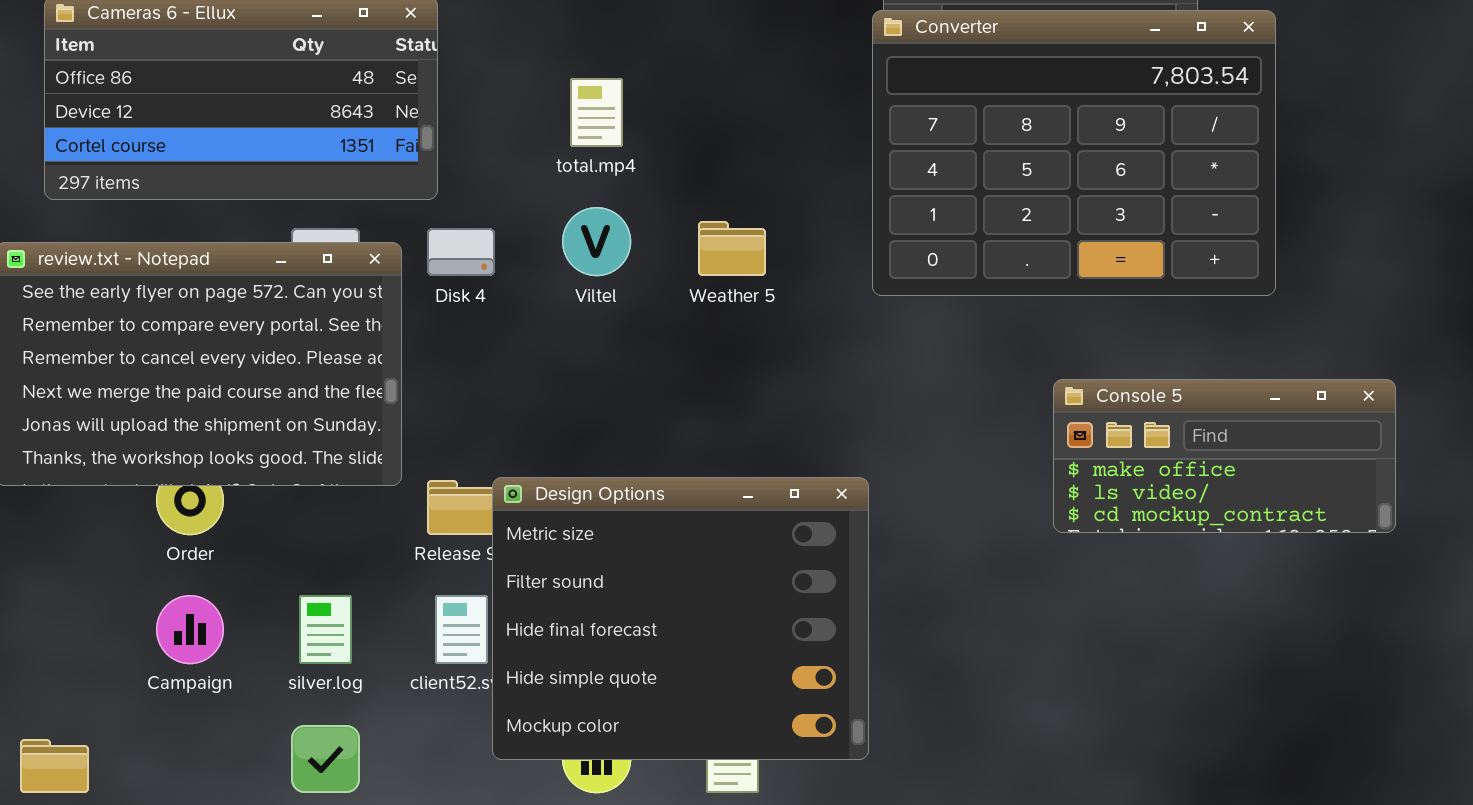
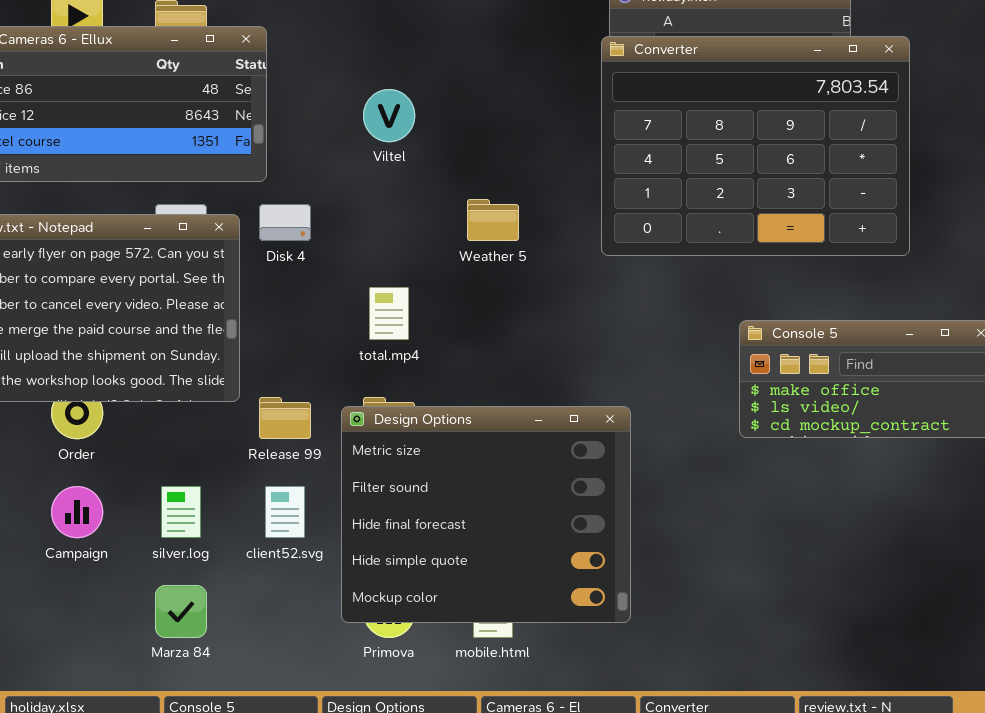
total.mp4: [570,78,623,147] -> [369,287,409,340], moved
Viltel: [562,207,631,276] -> [363,89,415,142], moved
Design Options: [492,477,869,760] -> [341,406,631,623], moved

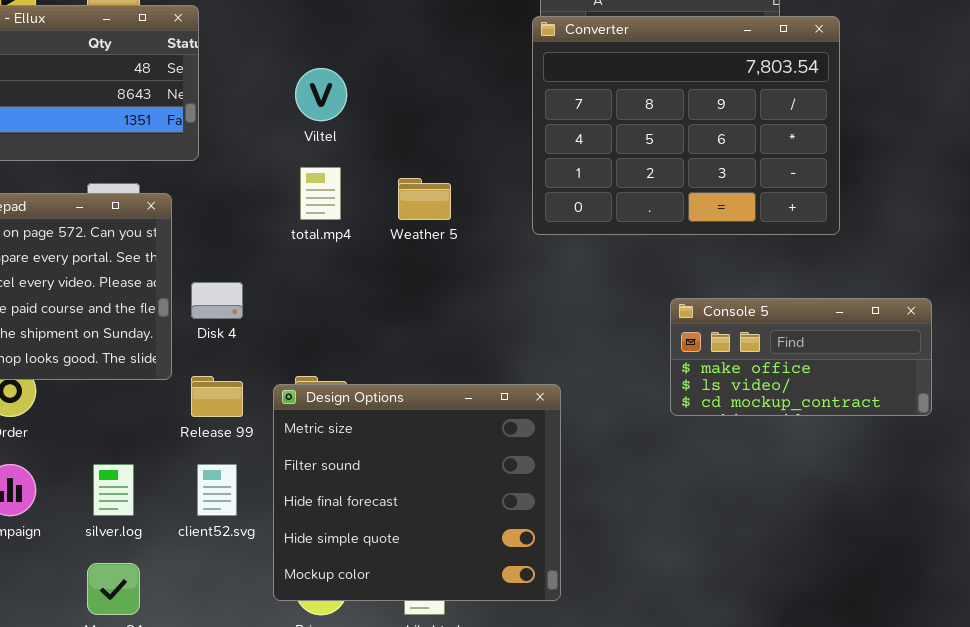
Disk 4: [259,204,311,241] -> [191,282,243,319], moved
total.mp4: [369,287,409,340] -> [300,167,341,220], moved

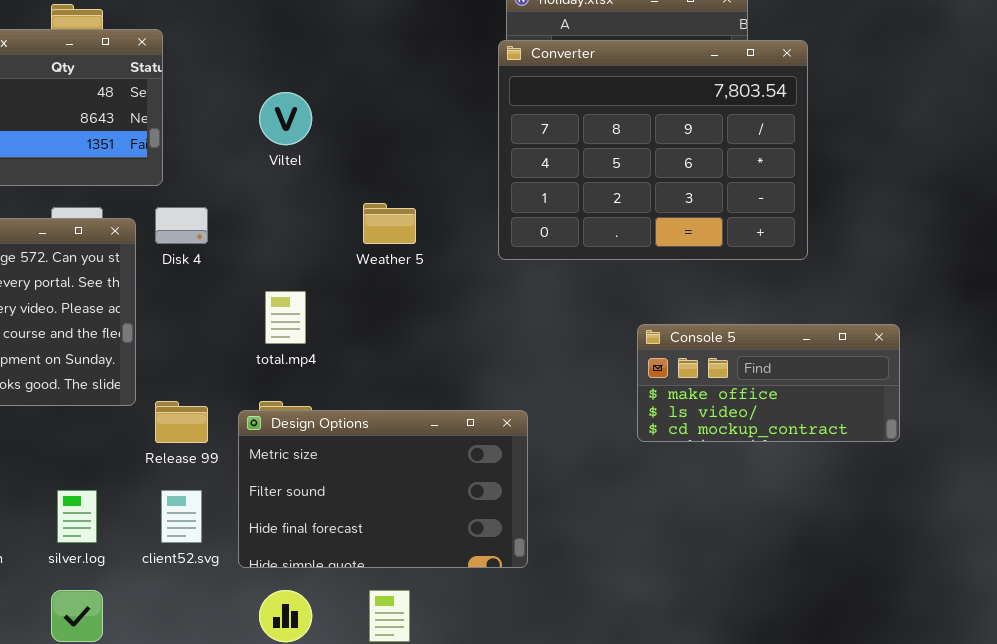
total.mp4: [300,167,341,220] -> [265,291,306,344], moved
Disk 4: [191,282,243,319] -> [155,207,208,244], moved
Design Options: [273,384,561,601] -> [238,410,528,568], resized

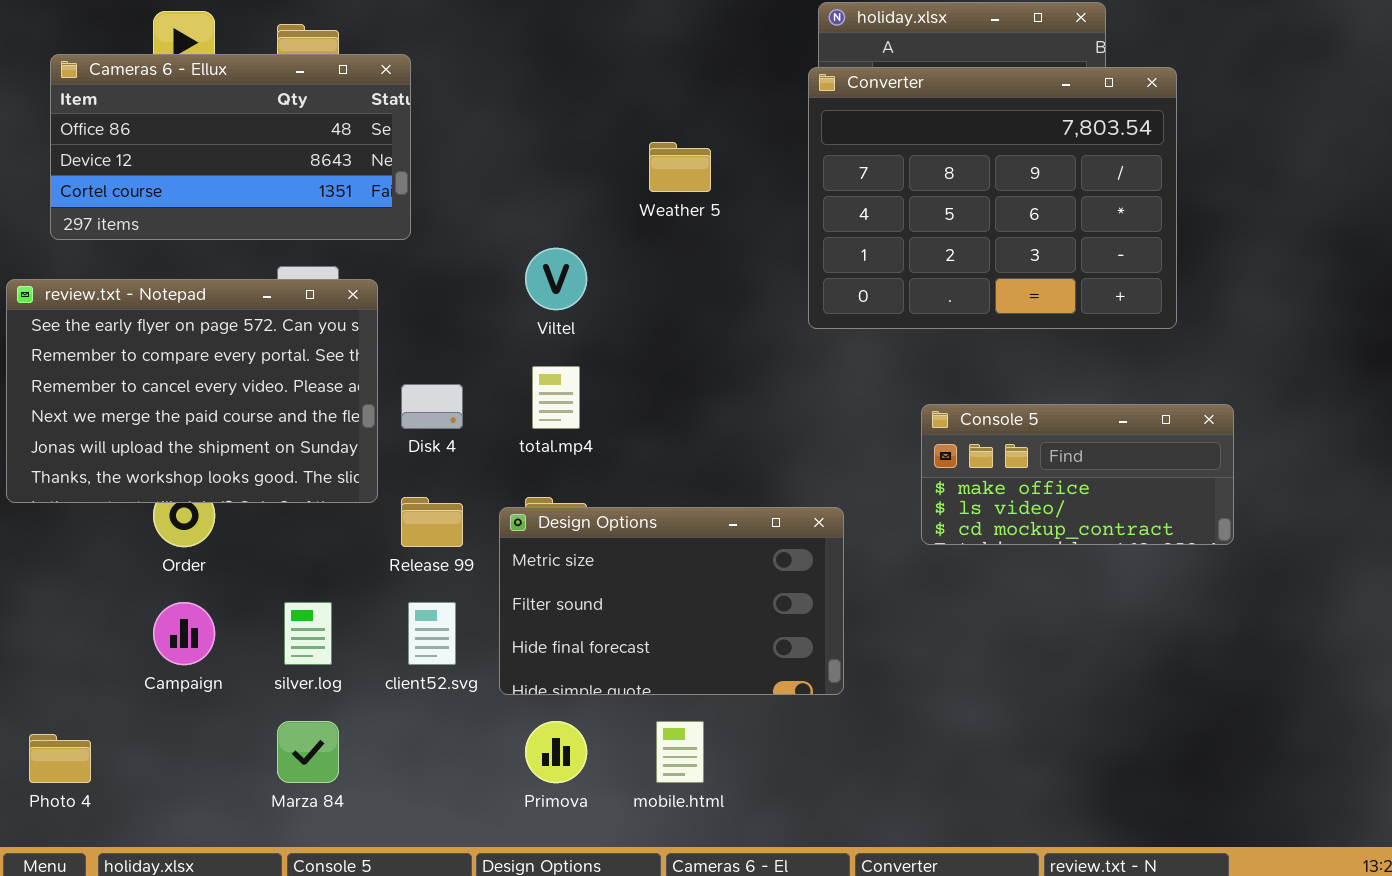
Viltel: [259,92,312,145] -> [525,248,587,310], moved
Weather 5: [363,203,416,244] -> [649,142,711,192], moved
Disk 4: [155,207,208,244] -> [401,384,463,429], moved
Console 5: [637,324,900,442] -> [921,404,1234,545], moved

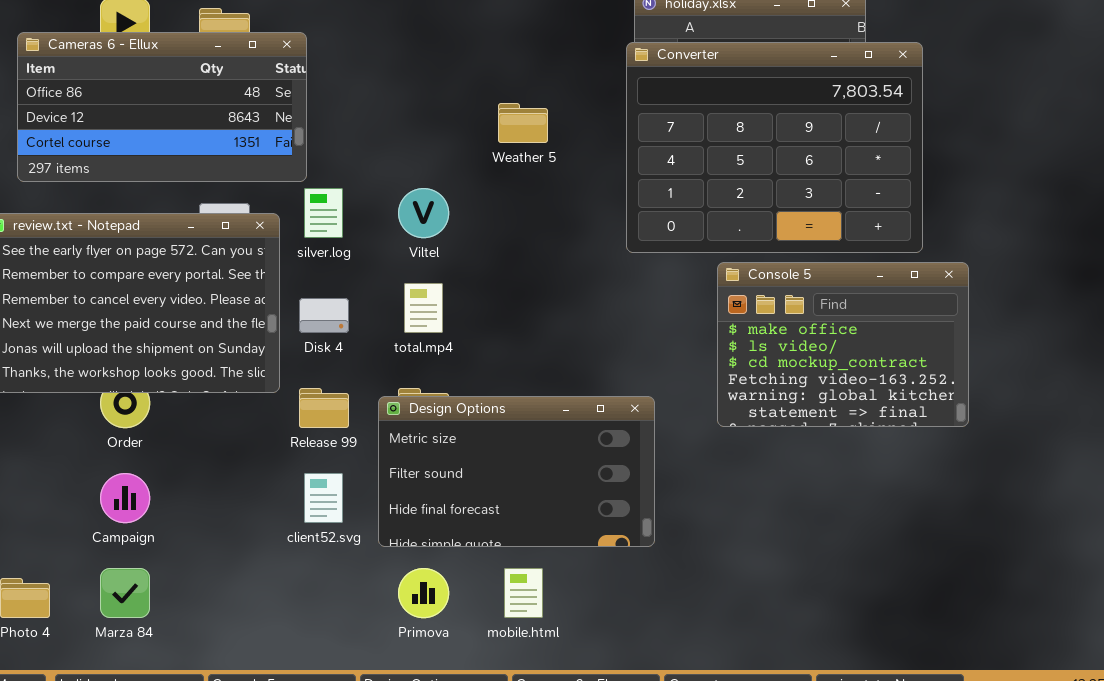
Console 5: [921,404,1234,545] -> [717,262,969,427], resized
silver.log: [284,602,332,665] -> [304,188,343,238], moved
Marza 84: [277,721,339,783] -> [100,568,150,618], moved

